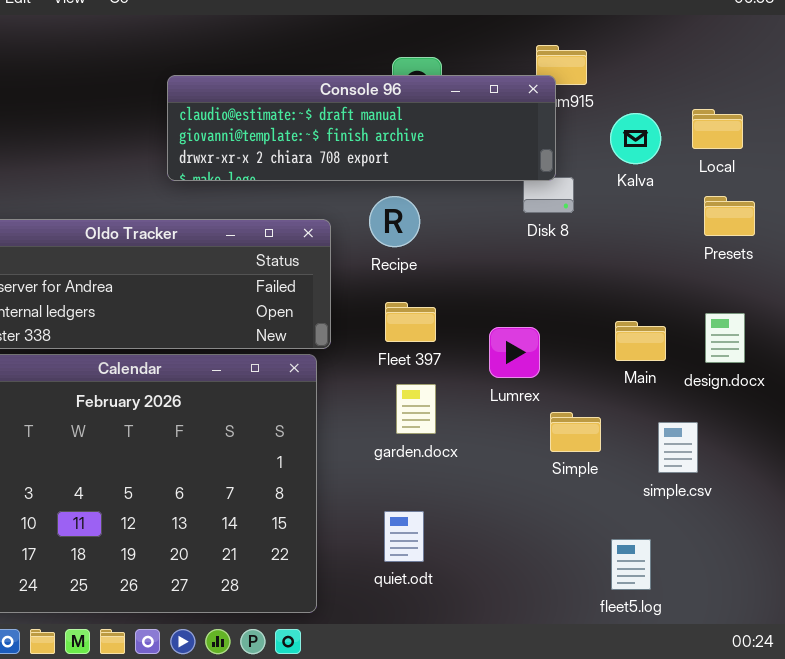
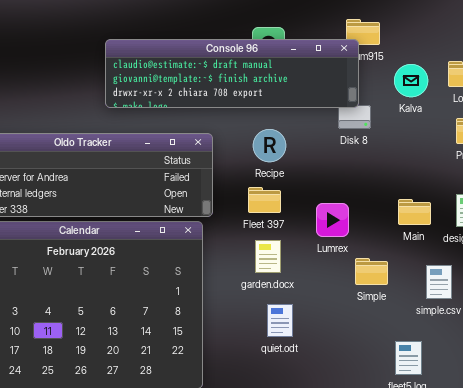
Recipe: [369,196,420,247] -> [253,129,286,162], moved
quiet.odt: [384,511,424,562] -> [267,304,293,337], moved

